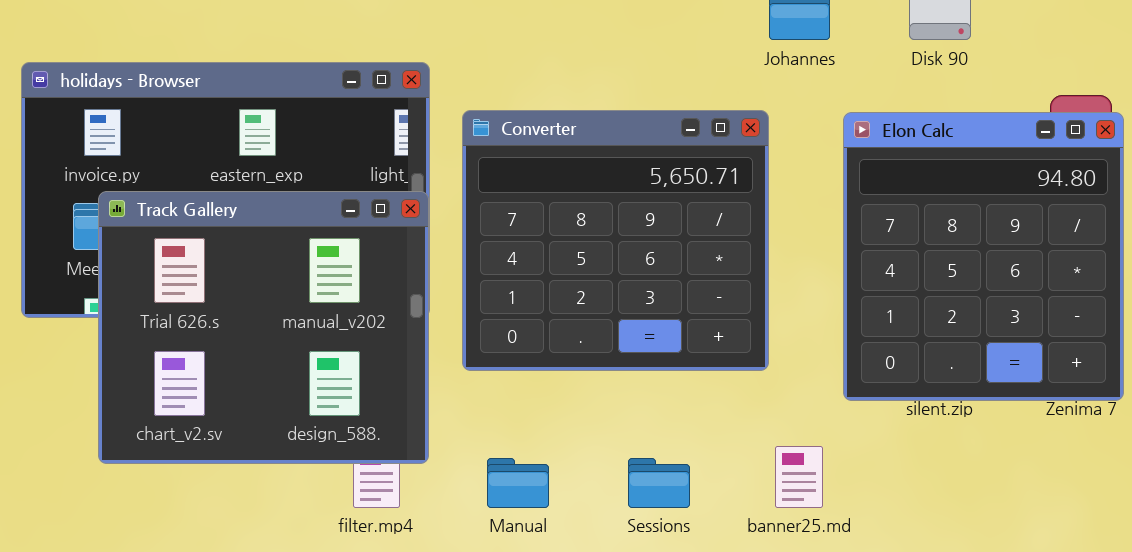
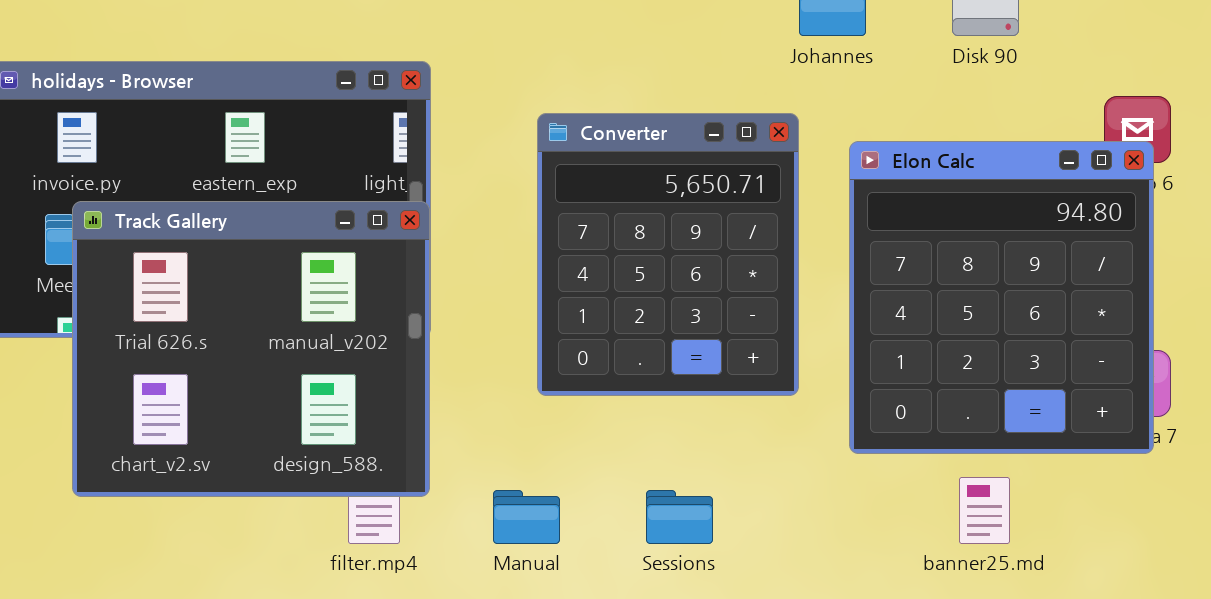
Converter: [462,110,769,371] -> [537,113,799,396], resized
Elon Calc: [843,112,1124,401] -> [849,141,1154,454], moved
banner25.md: [775,446,823,508] -> [959,477,1010,544], moved

